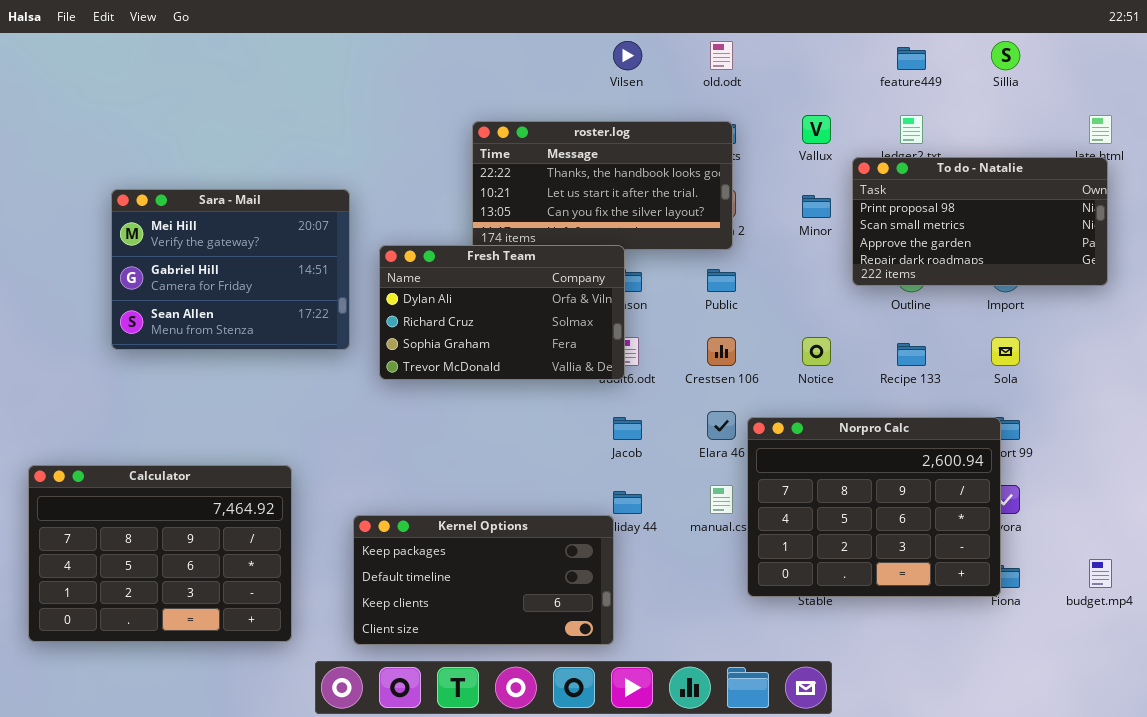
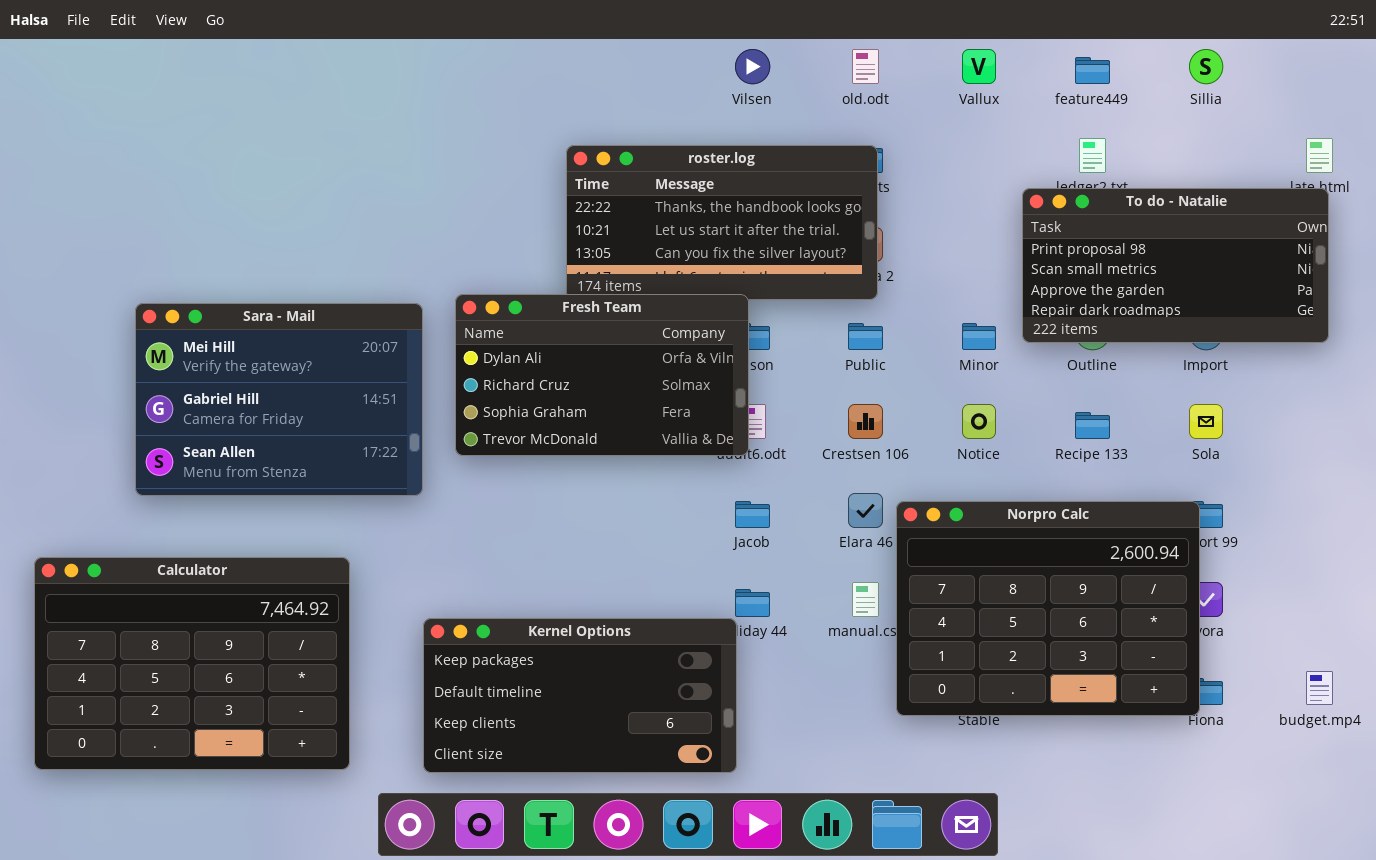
Vallux: [802,115,831,144] -> [962,49,996,84], moved
Sara - Mail: [111,189,350,350] -> [135,303,423,496], moved
Minor: [802,195,831,218] -> [962,323,996,350], moved

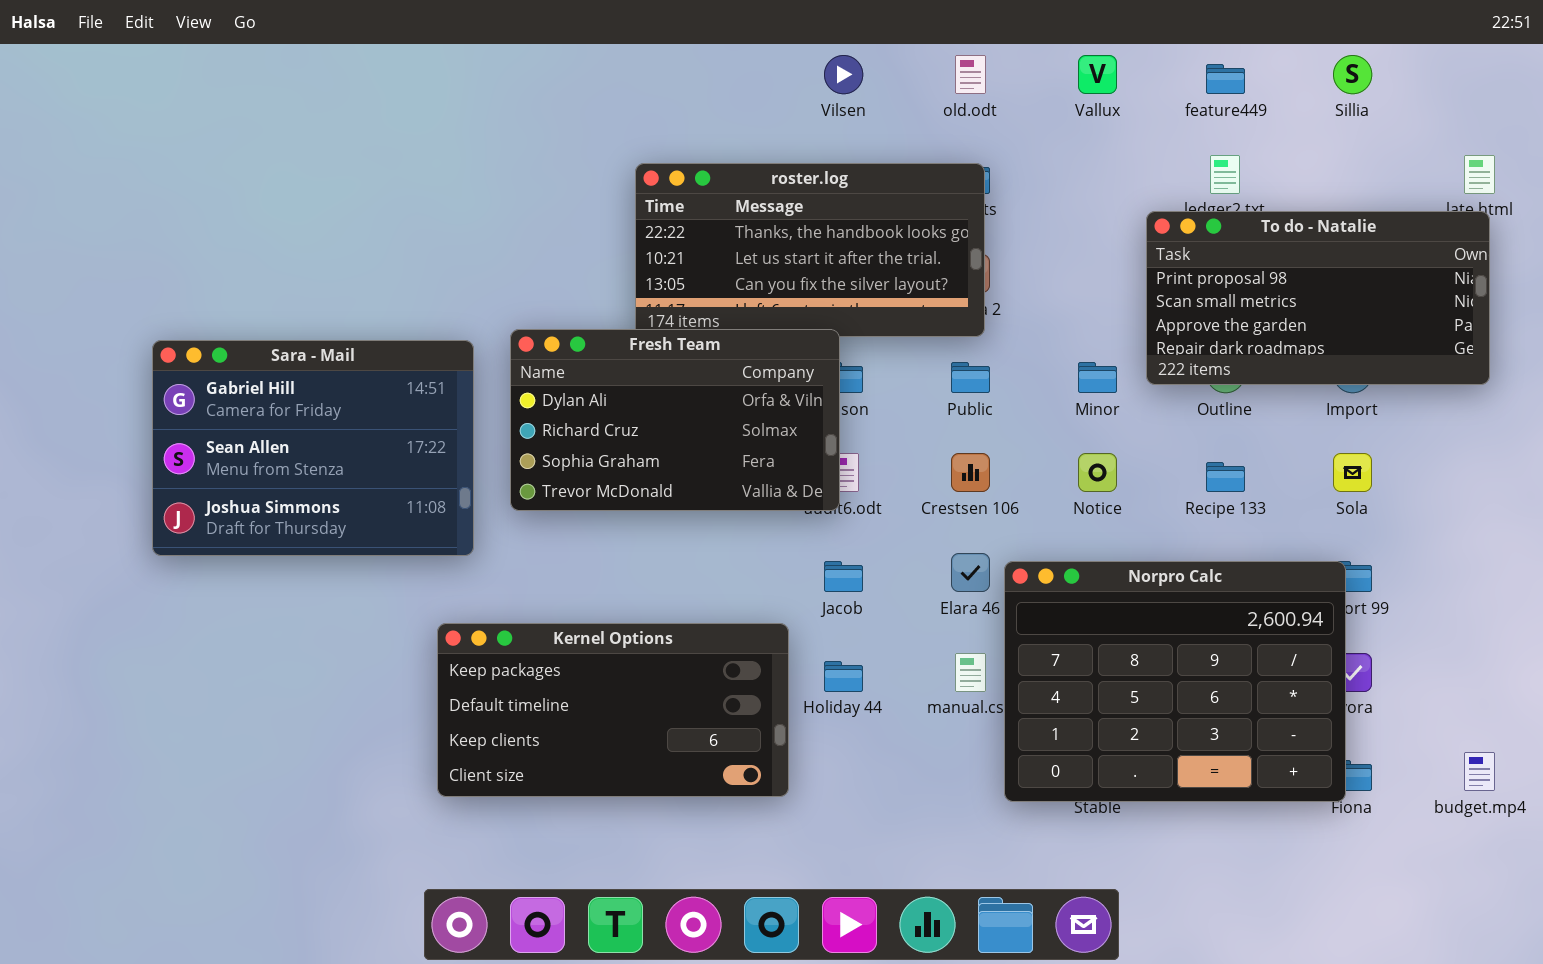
Sara - Mail: [135,303,423,496] -> [152,340,474,556], scrolled down 1 row
Calculator: [34,557,350,770] -> none, closed
Kernel Options: [423,618,737,773] -> [437,623,789,797], moved

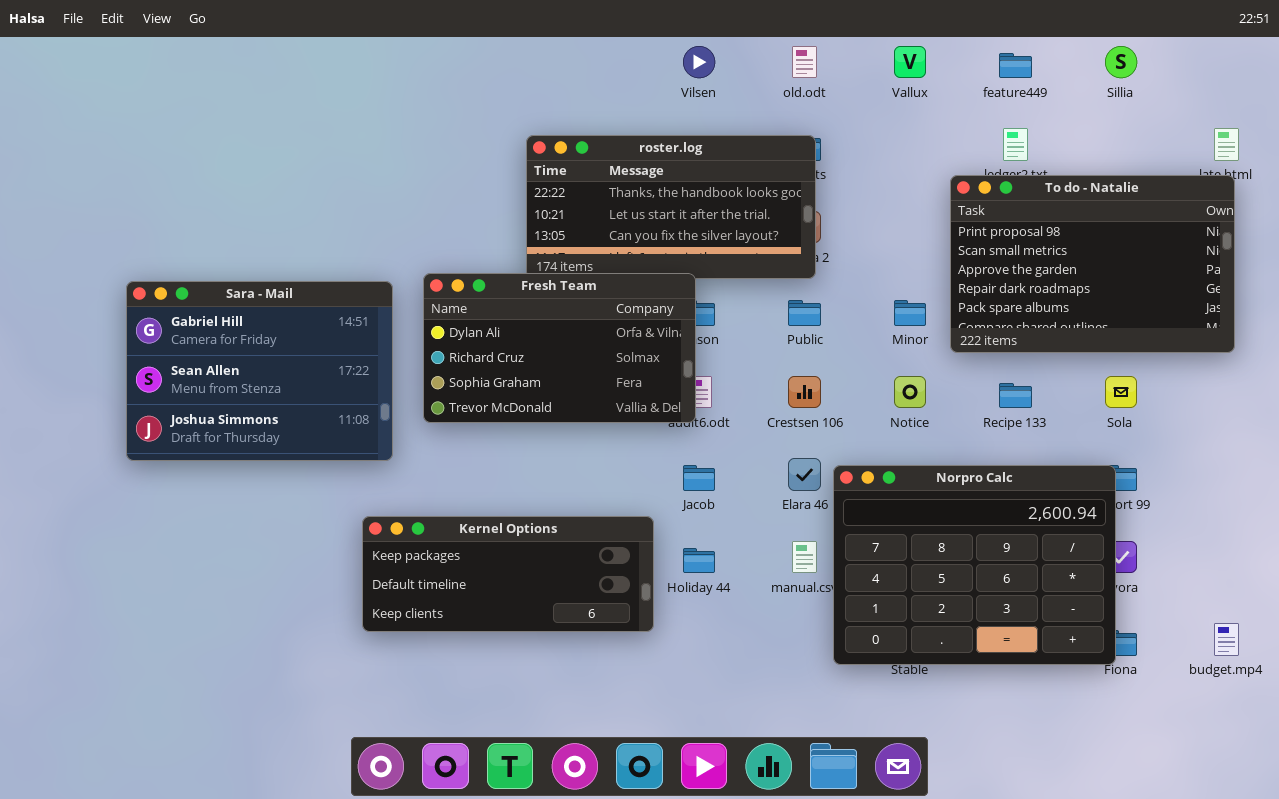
To do - Natalie: [1146,211,1490,385] -> [950,175,1235,353], resized
Kernel Options: [437,623,789,797] -> [362,516,654,632], resized

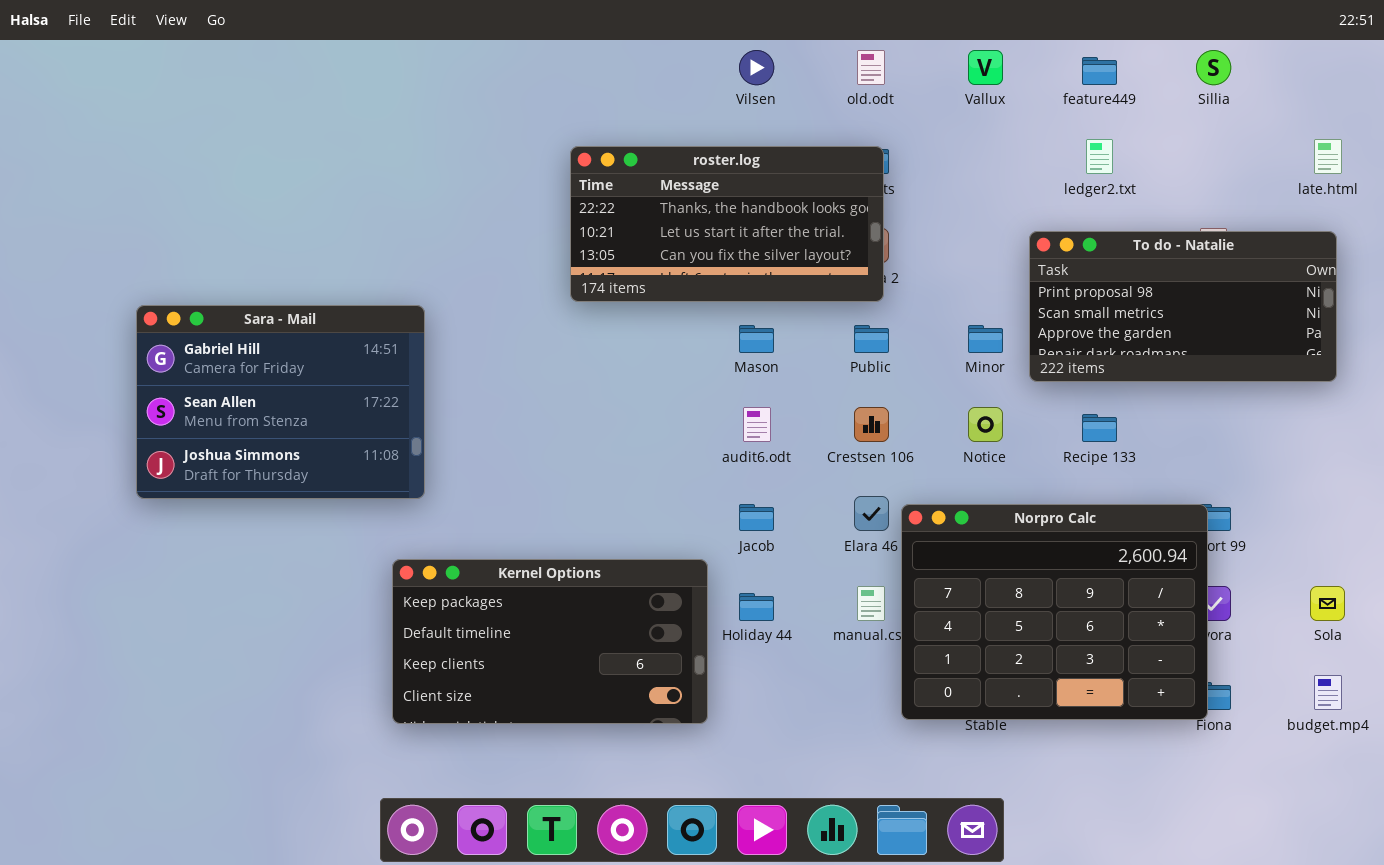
To do - Natalie: [950,175,1235,353] -> [1029,231,1337,382], resized
Fresh Team: [423,273,696,423] -> none, closed
Sola: [1105,376,1137,408] -> [1310,586,1345,621], moved
Kernel Options: [362,516,654,632] -> [392,559,708,724], resized

